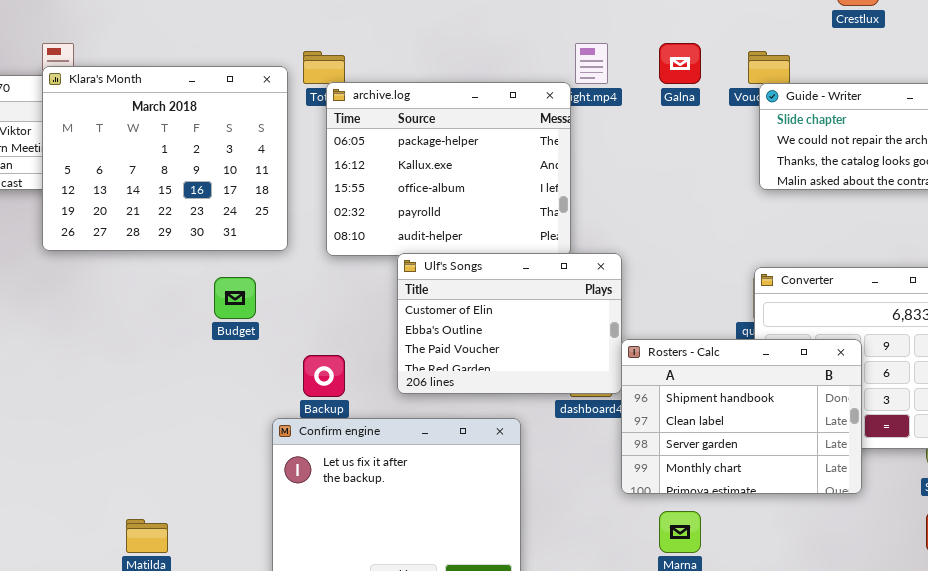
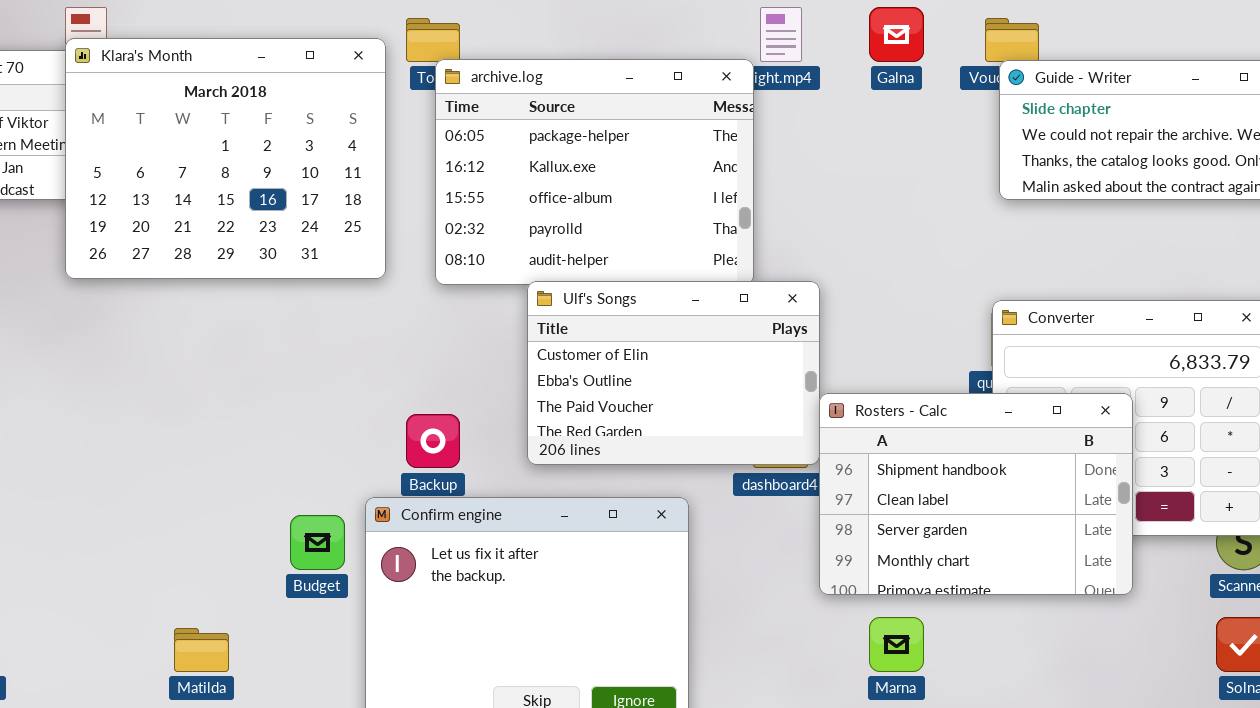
Budget: [214,277,256,319] -> [290,515,345,570], moved

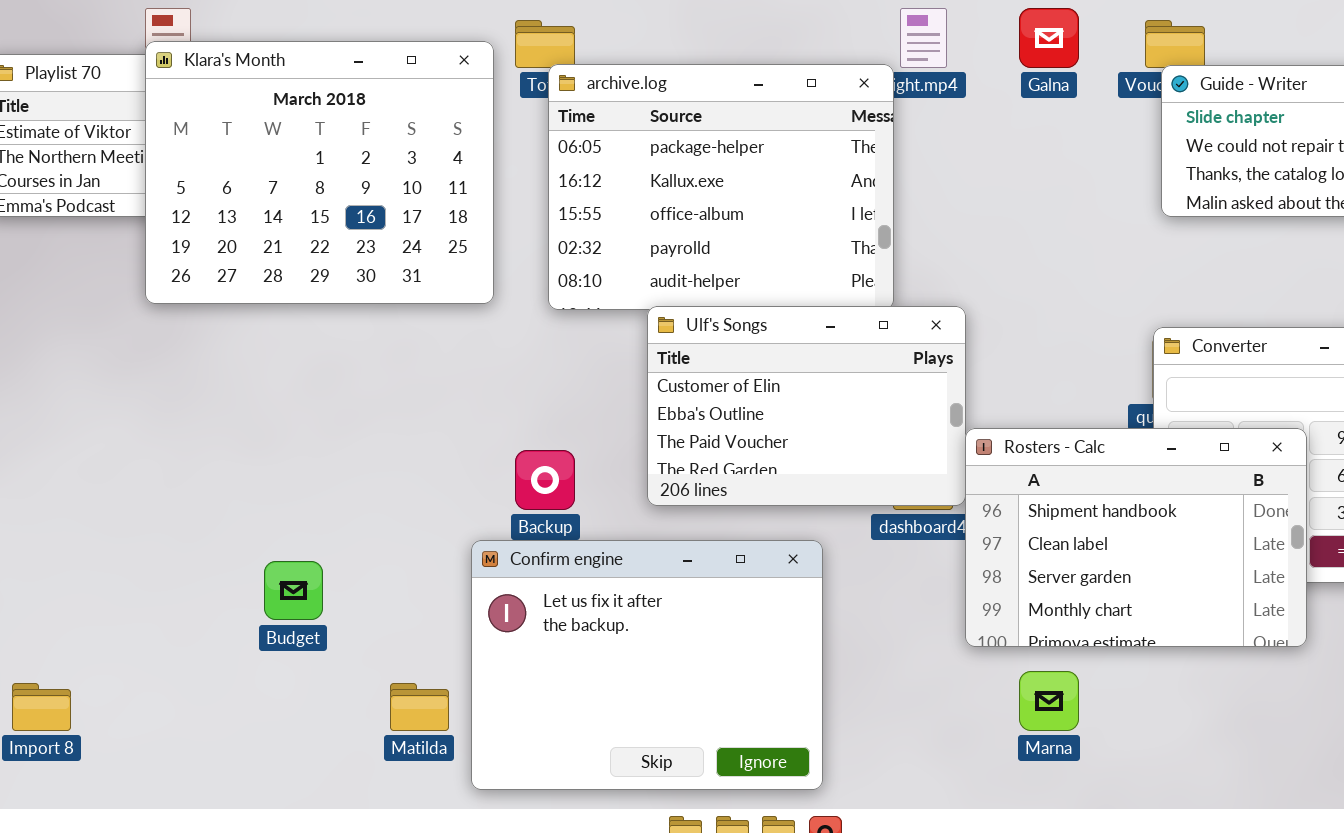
Budget: [290,515,345,570] -> [264,561,323,620], moved
Matilda: [174,628,229,672] -> [390,683,449,731], moved

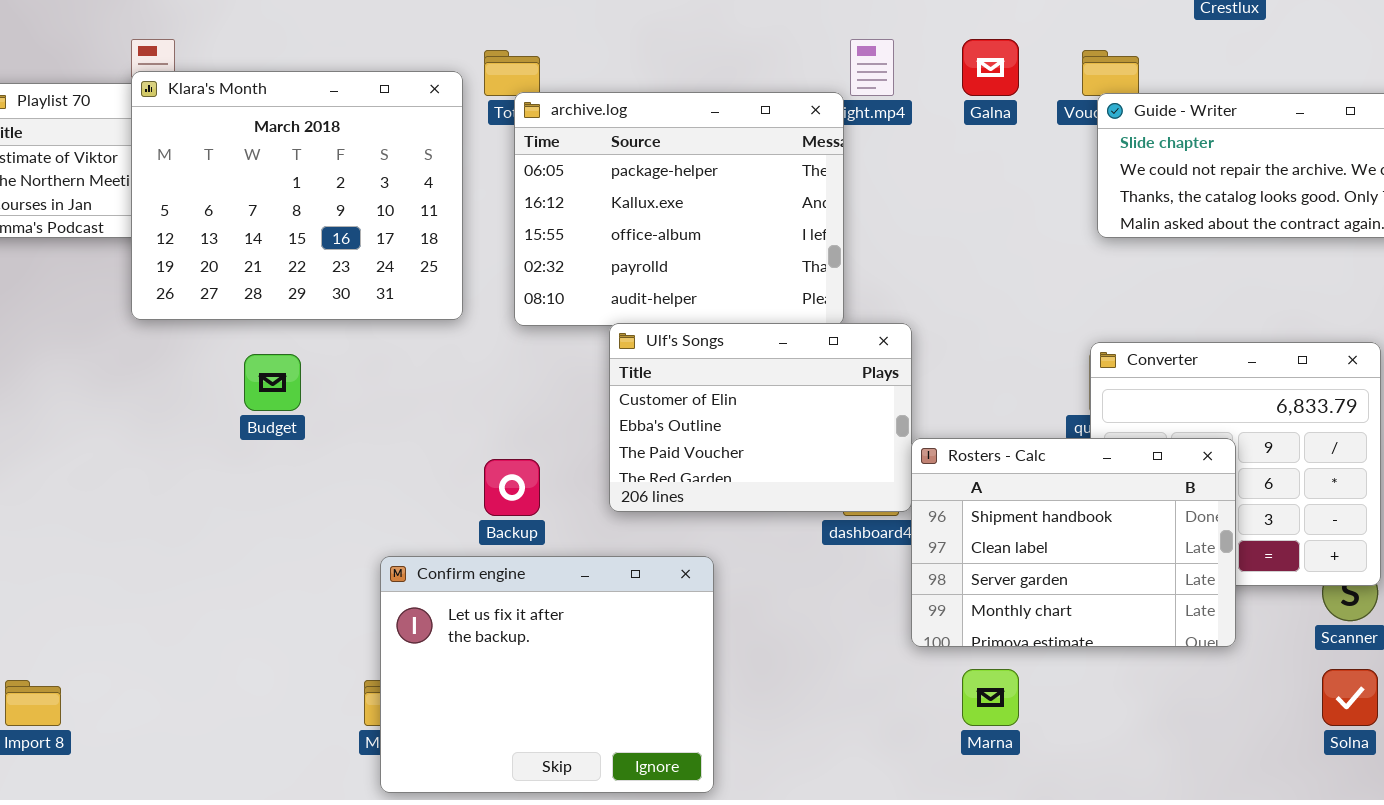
Confirm engine: [471,540,823,790] -> [380,556,714,793], moved
Budget: [264,561,323,620] -> [244,354,301,411], moved

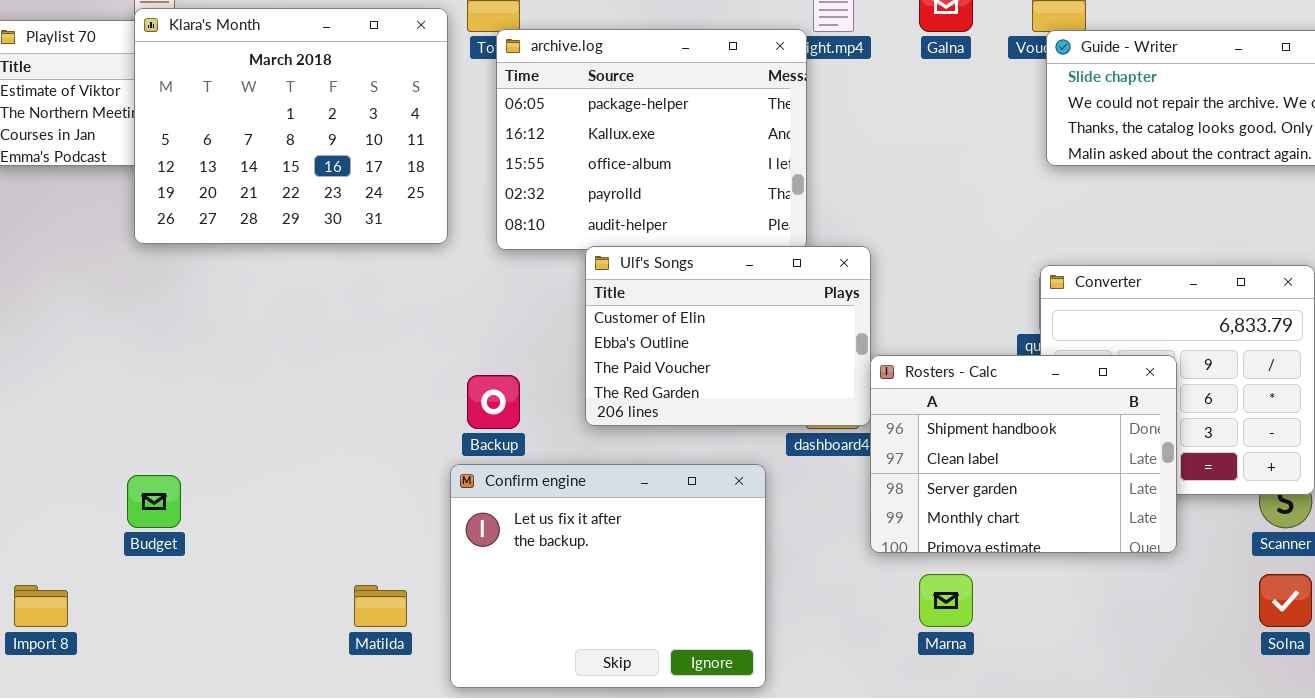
Budget: [244,354,301,411] -> [127,475,181,528], moved
Confirm engine: [380,556,714,793] -> [450,464,766,688], moved

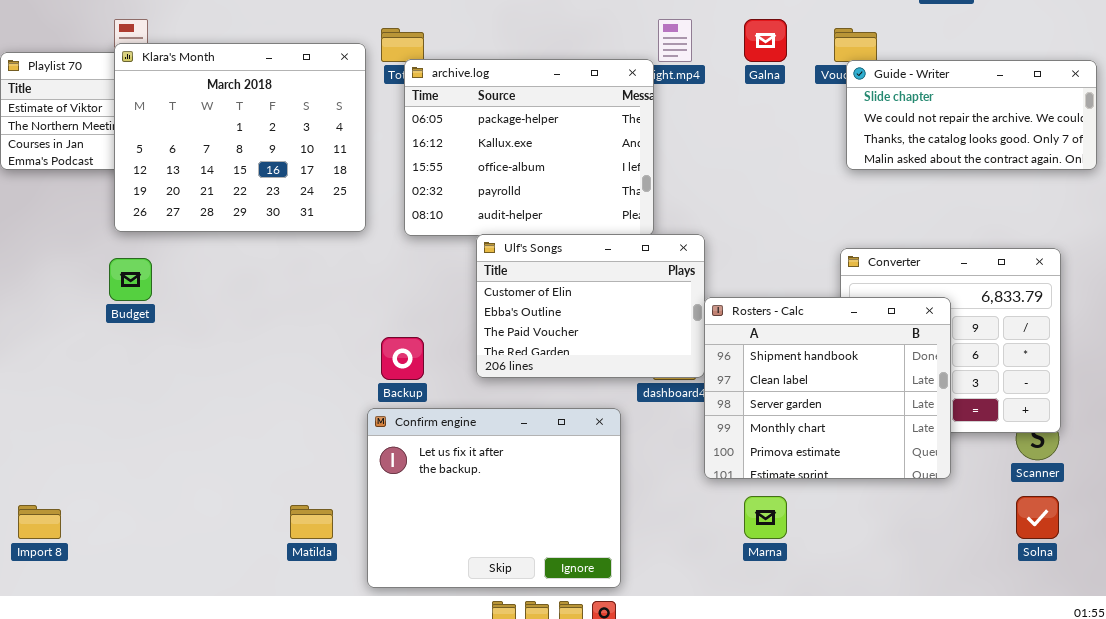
Rosters - Calc: [870,355,1177,553] -> [704,297,951,479], resized
Budget: [127,475,181,528] -> [109,258,152,301], moved

